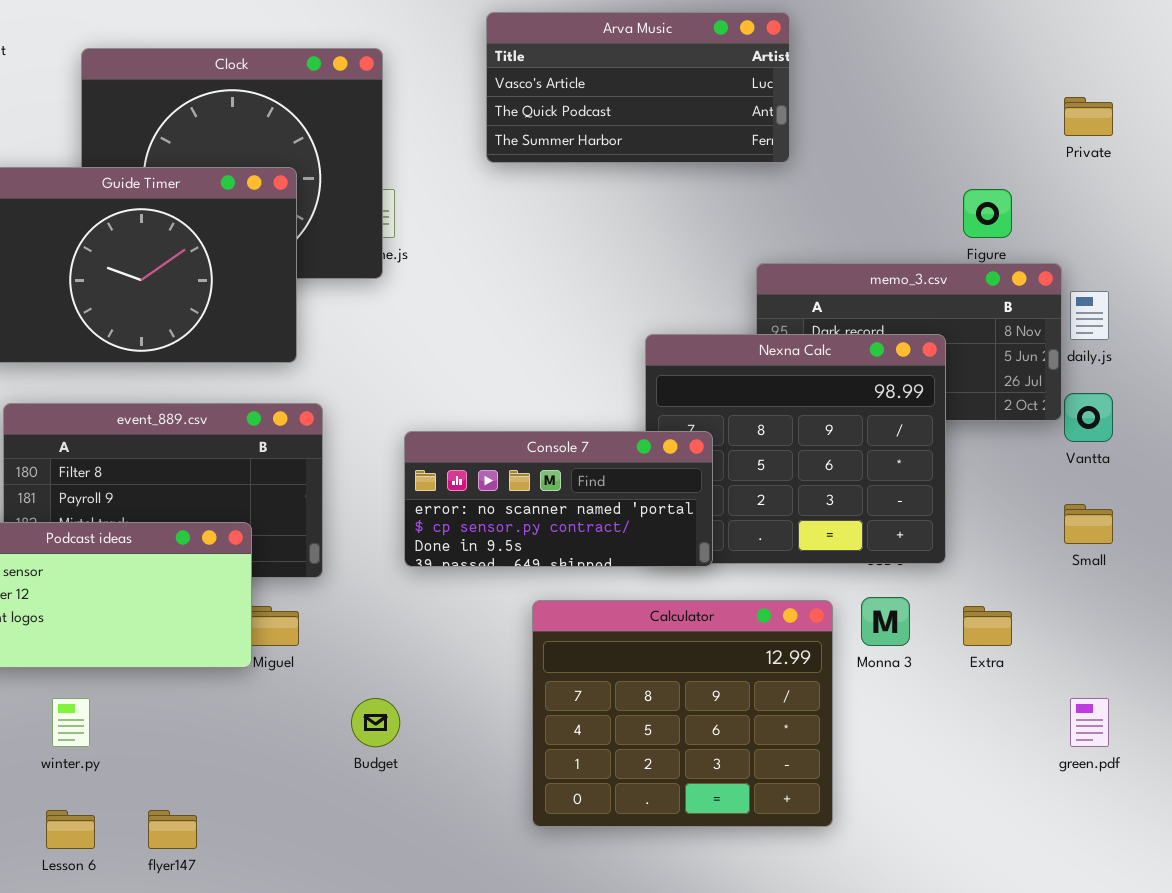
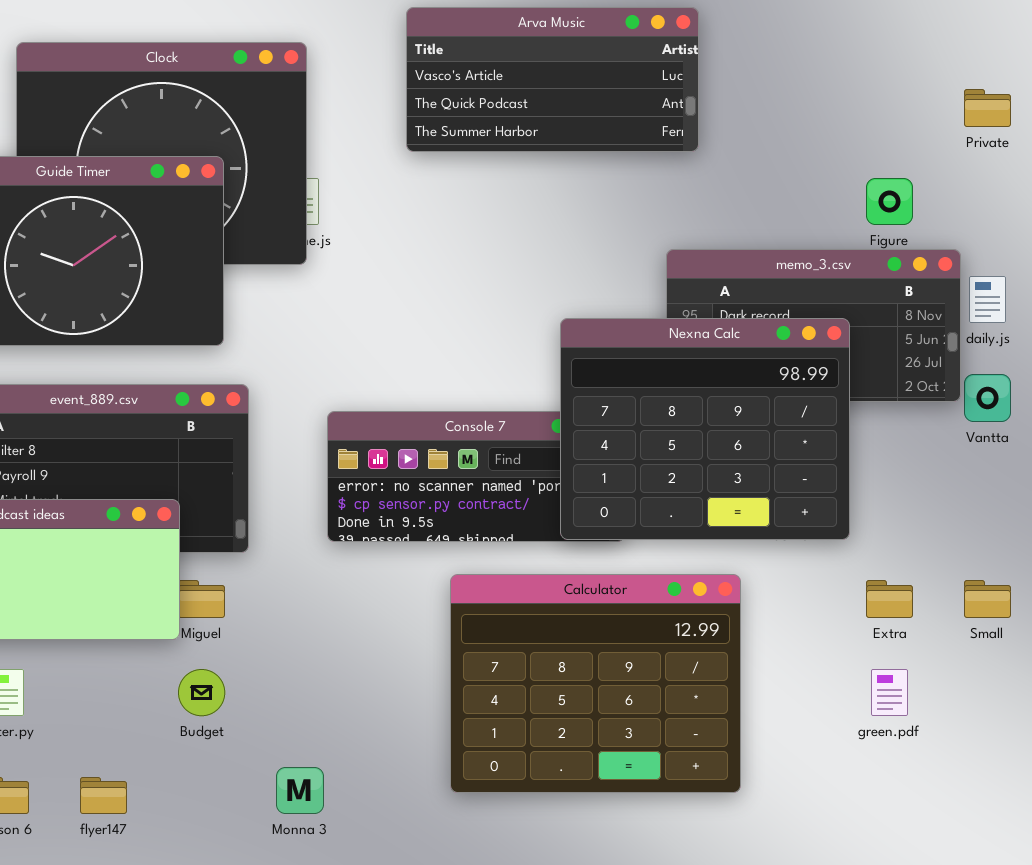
Nexna Calc: [645,334,946,564] -> [560,318,850,540], raised
Small: [1064,504,1113,544] -> [964,580,1011,618], moved
Monna 3: [861,597,910,646] -> [276,767,324,814], moved
Budget: [351,698,400,747] -> [178,669,225,716], moved
green.pdf: [1070,698,1109,747] -> [871,669,908,716], moved

